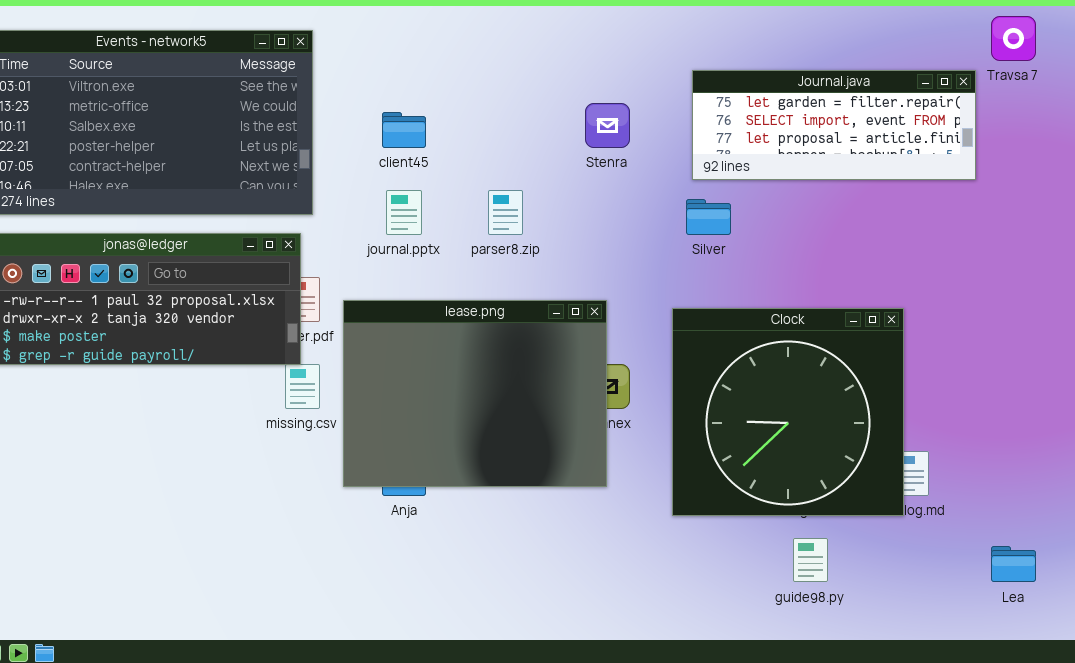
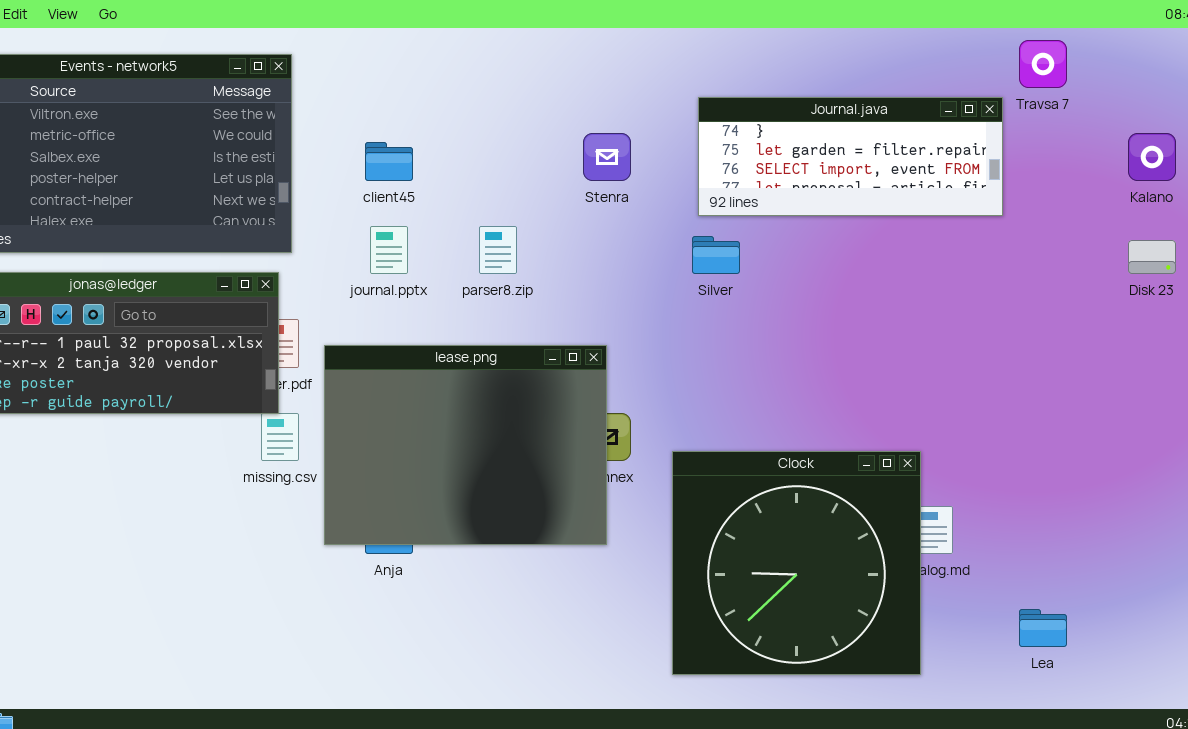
Journal.java: [692,70,976,180] -> [698,97,1003,216], scrolled up 1 row
Clock: [672,308,904,516] -> [672,451,921,675], moved

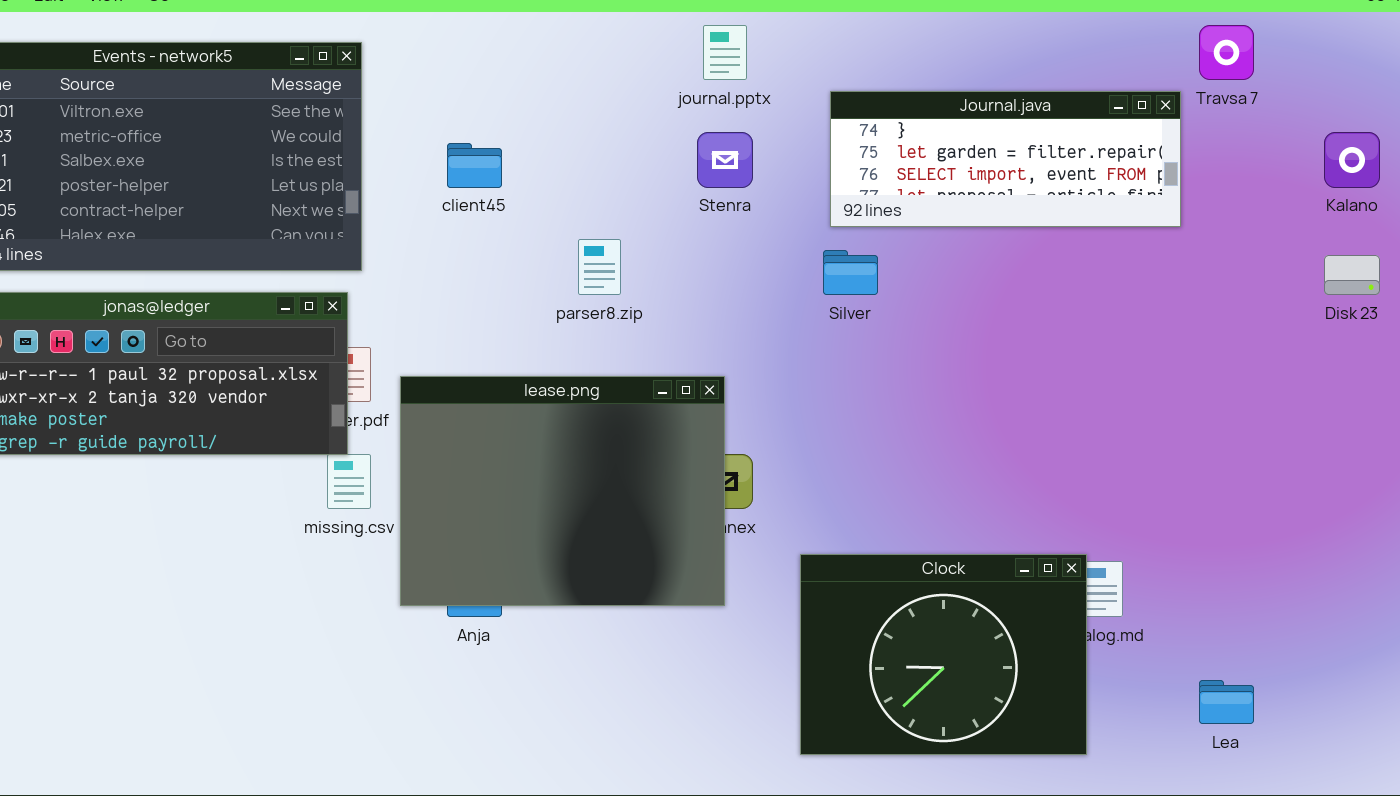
journal.pptx: [370,226,408,274] -> [703,25,747,80], moved
Clock: [672,451,921,675] -> [800,554,1087,755], resized

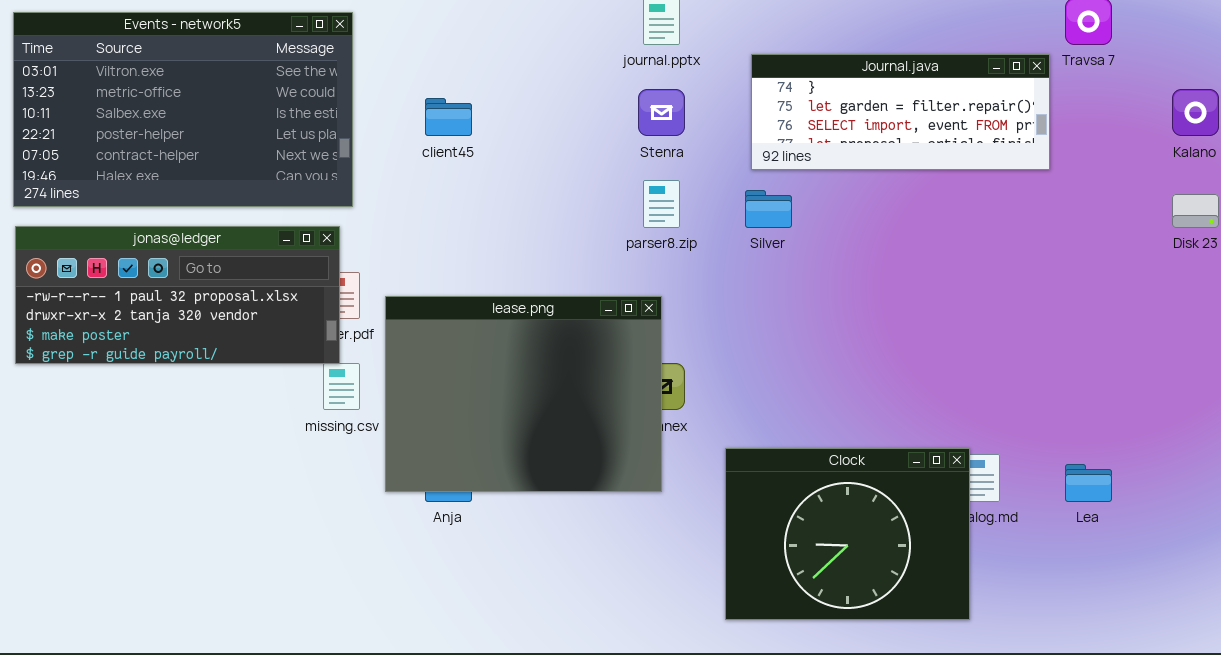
parser8.zip: [578,239,621,295] -> [643,180,680,228], moved
Lea: [1199,680,1254,724] -> [1065,464,1112,502], moved

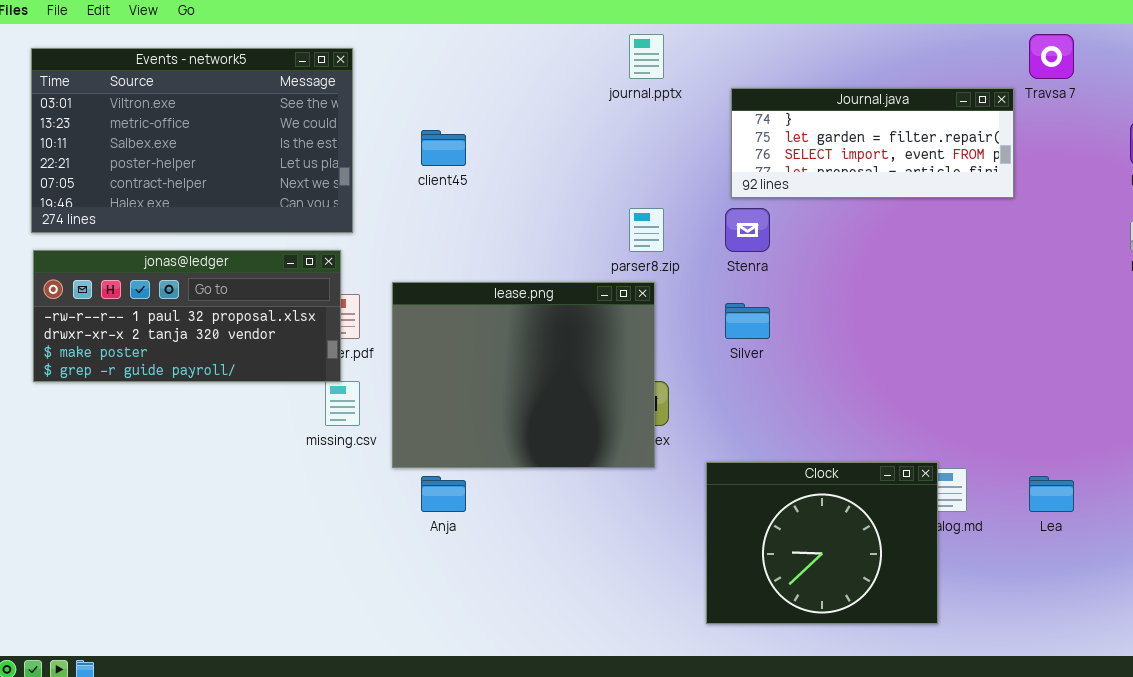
Stenra: [638,89,685,136] -> [725,208,770,252], moved
Silver: [745,190,792,228] -> [725,303,770,339], moved
lease.png: [385,296,662,492] -> [392,282,655,468], moved

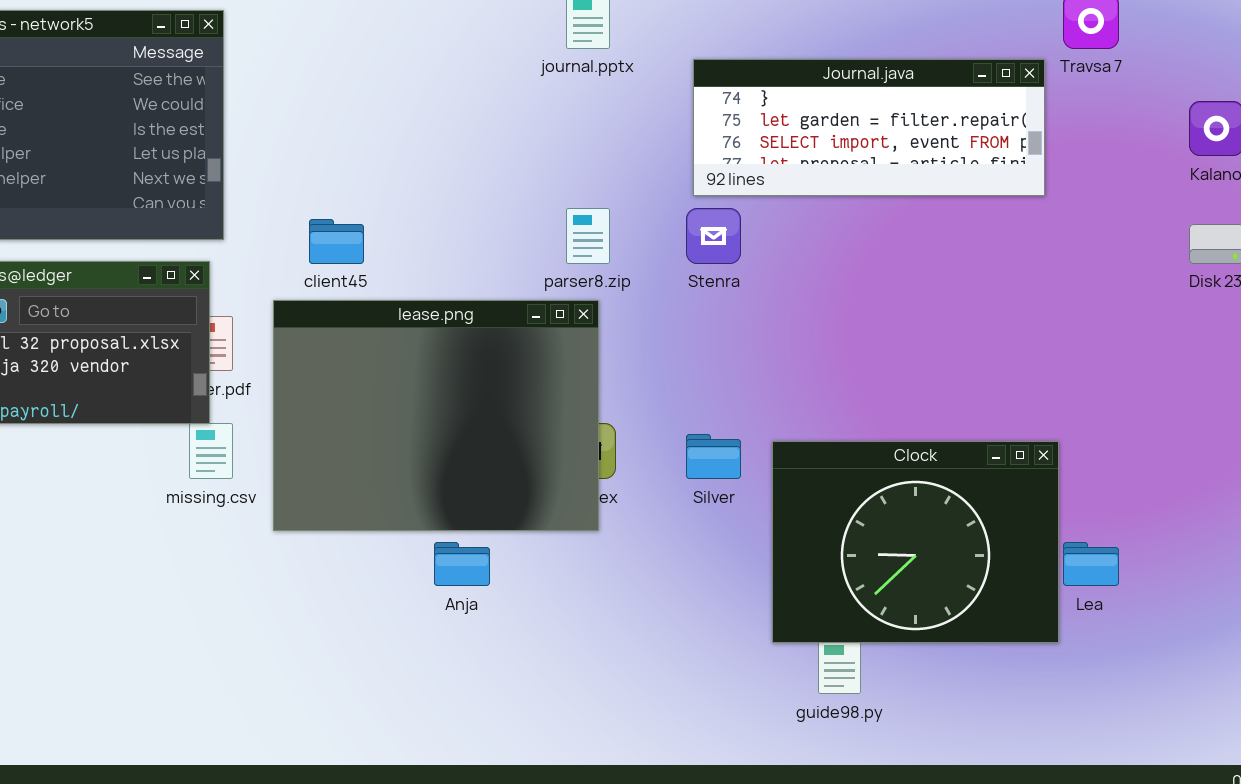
client45: [421,130,466,166] -> [309,219,364,264], moved
Silver: [725,303,770,339] -> [686,434,741,479], moved
Clock: [706,462,938,624] -> [772,441,1059,643], moved
Anja: [421,476,466,512] -> [434,542,490,586], moved

